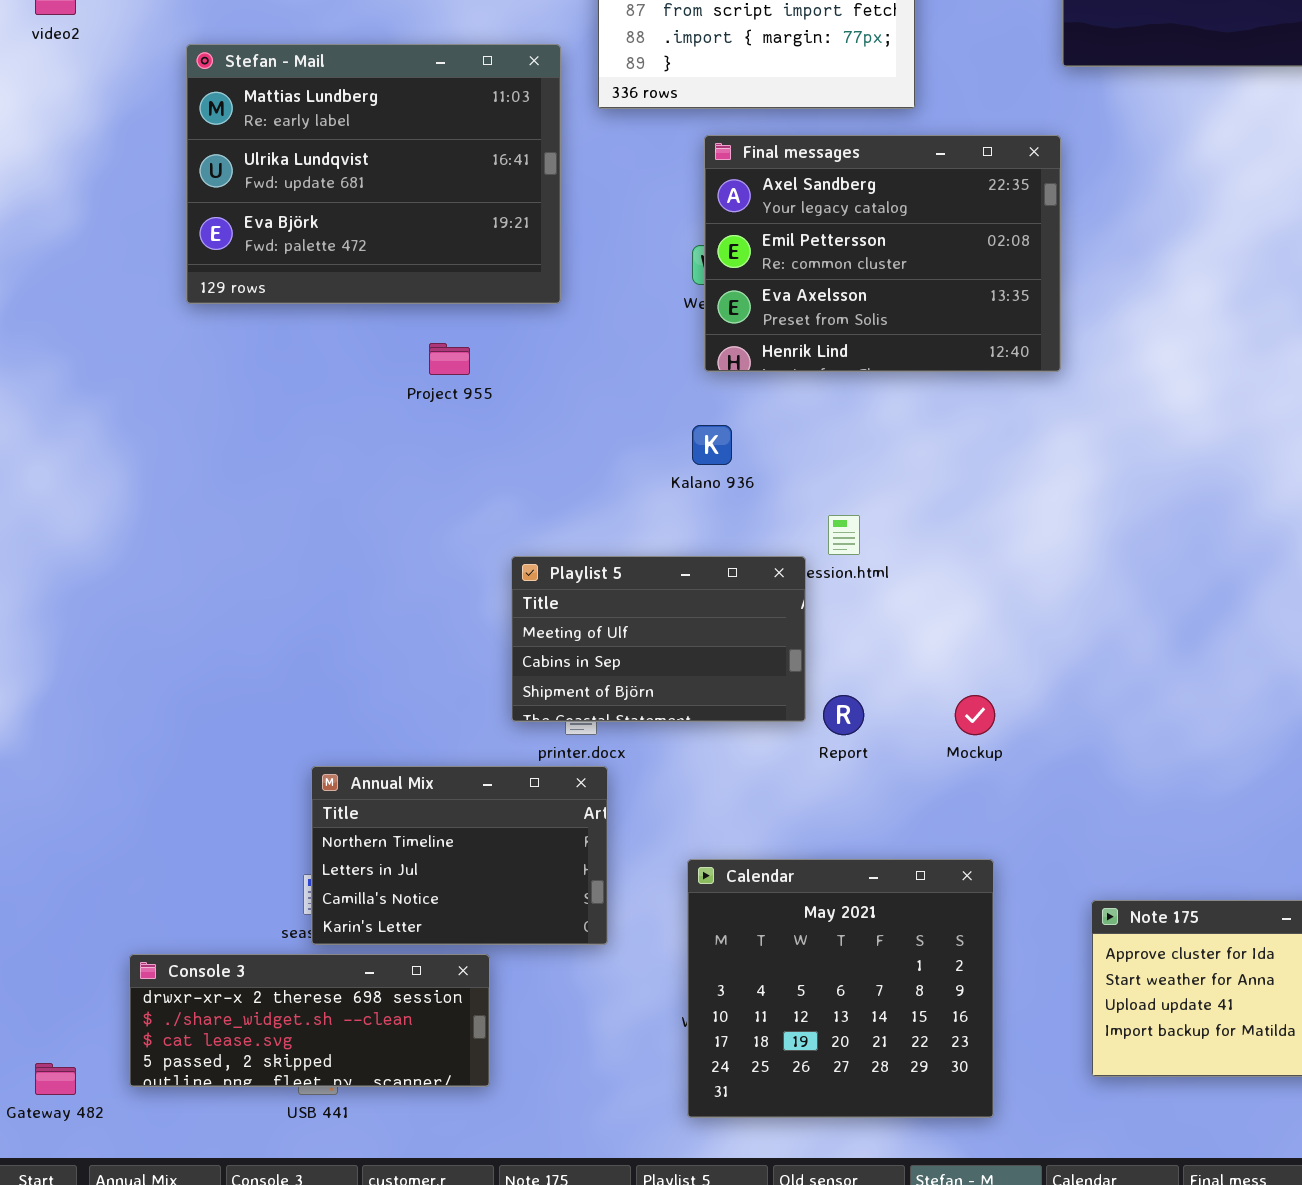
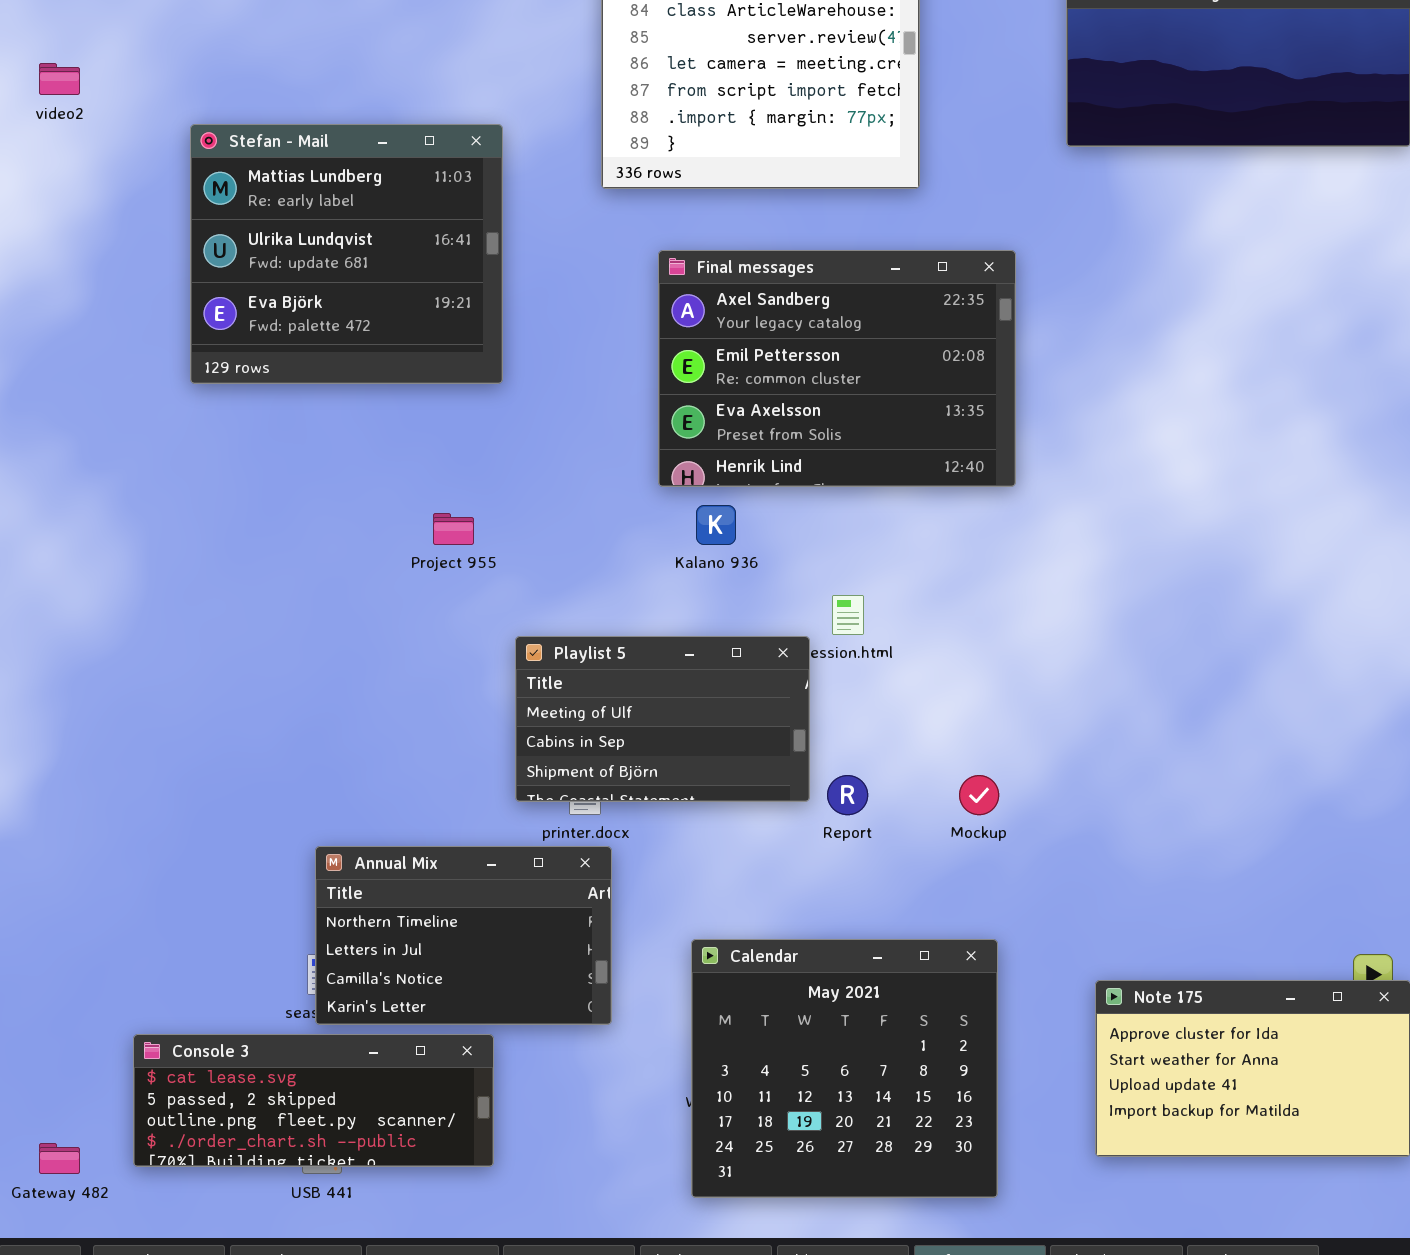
Stefan - Mail: [186,44,561,304] -> [190,124,503,384], resized
Final messages: [704,135,1061,372] -> [658,250,1016,487], moved
Project 955: [429,343,470,375] -> [433,513,474,545], moved
Console 3: [129,954,490,1087] -> [133,1034,494,1167], scrolled down 2 rows

